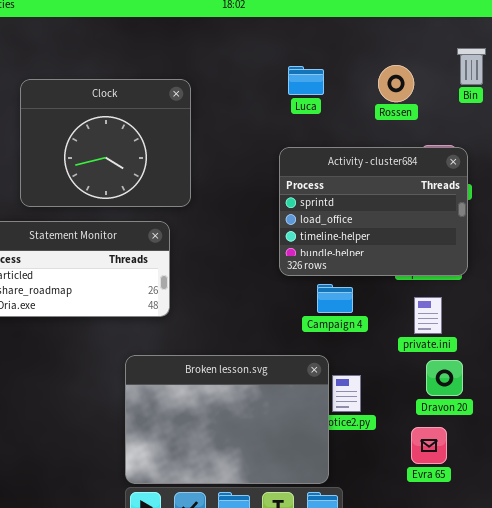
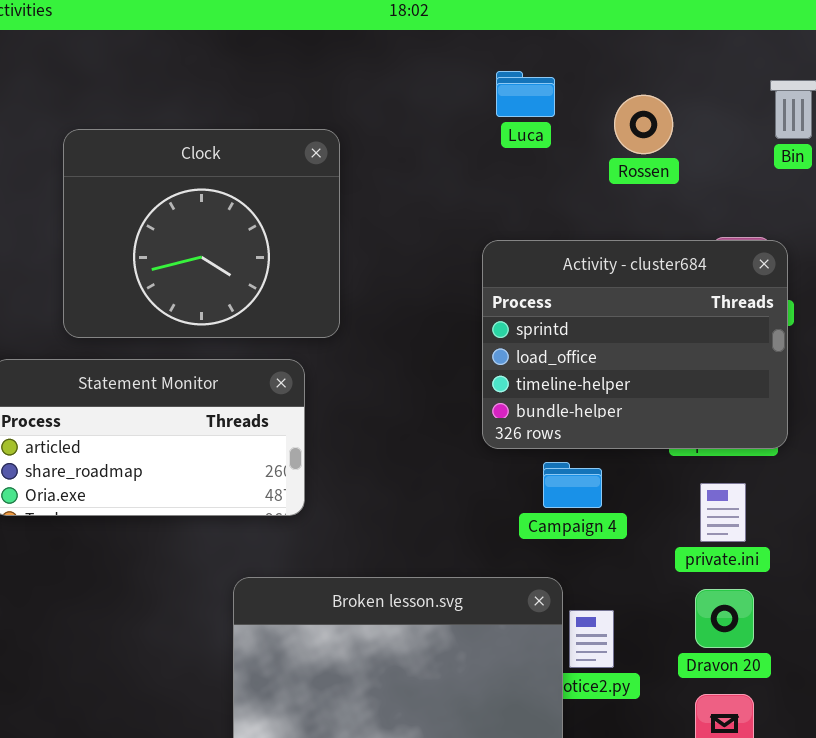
Rossen: [378,65,414,102] -> [614,95,673,154], moved
Luca: [288,66,324,95] -> [496,71,555,117], moved
Dravon 20: [426,360,463,396] -> [695,589,754,648], moved

